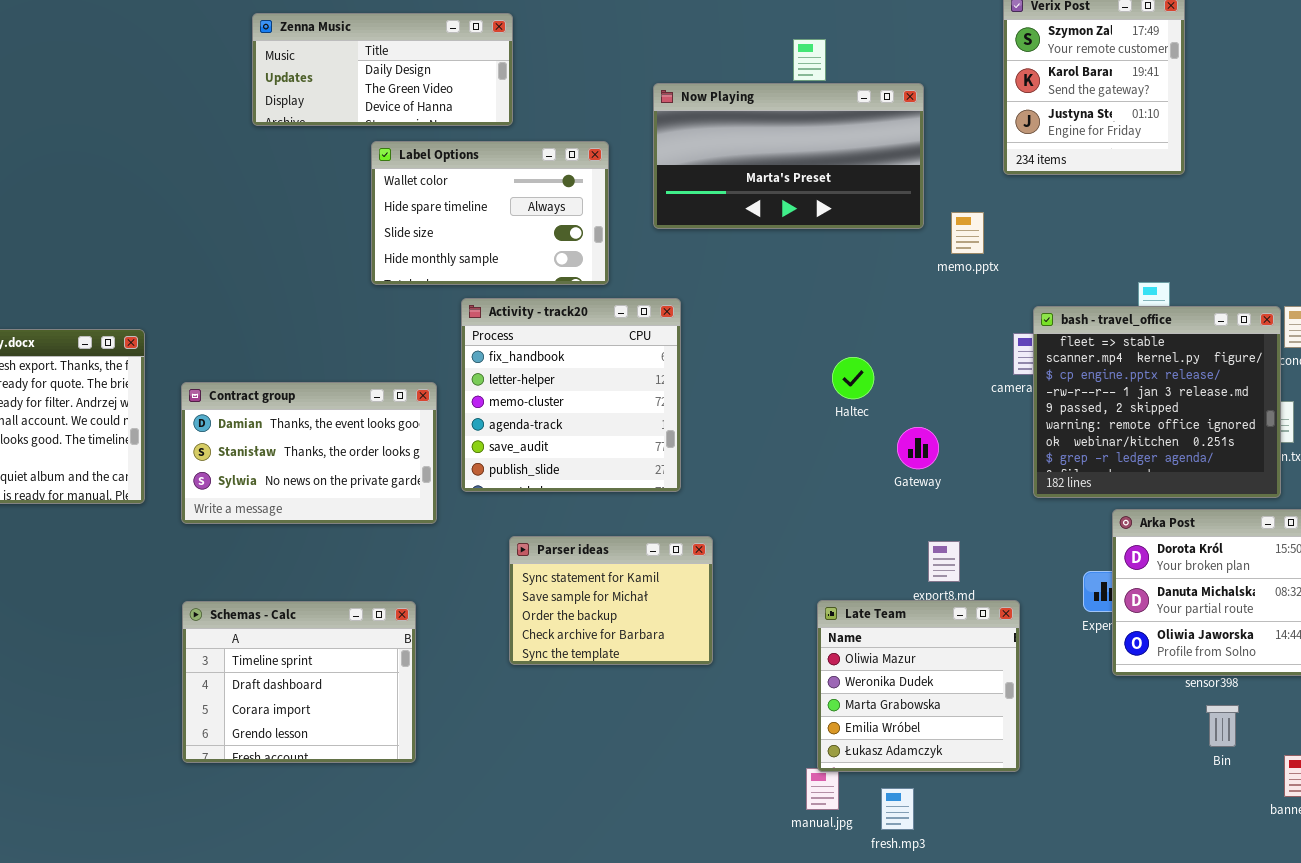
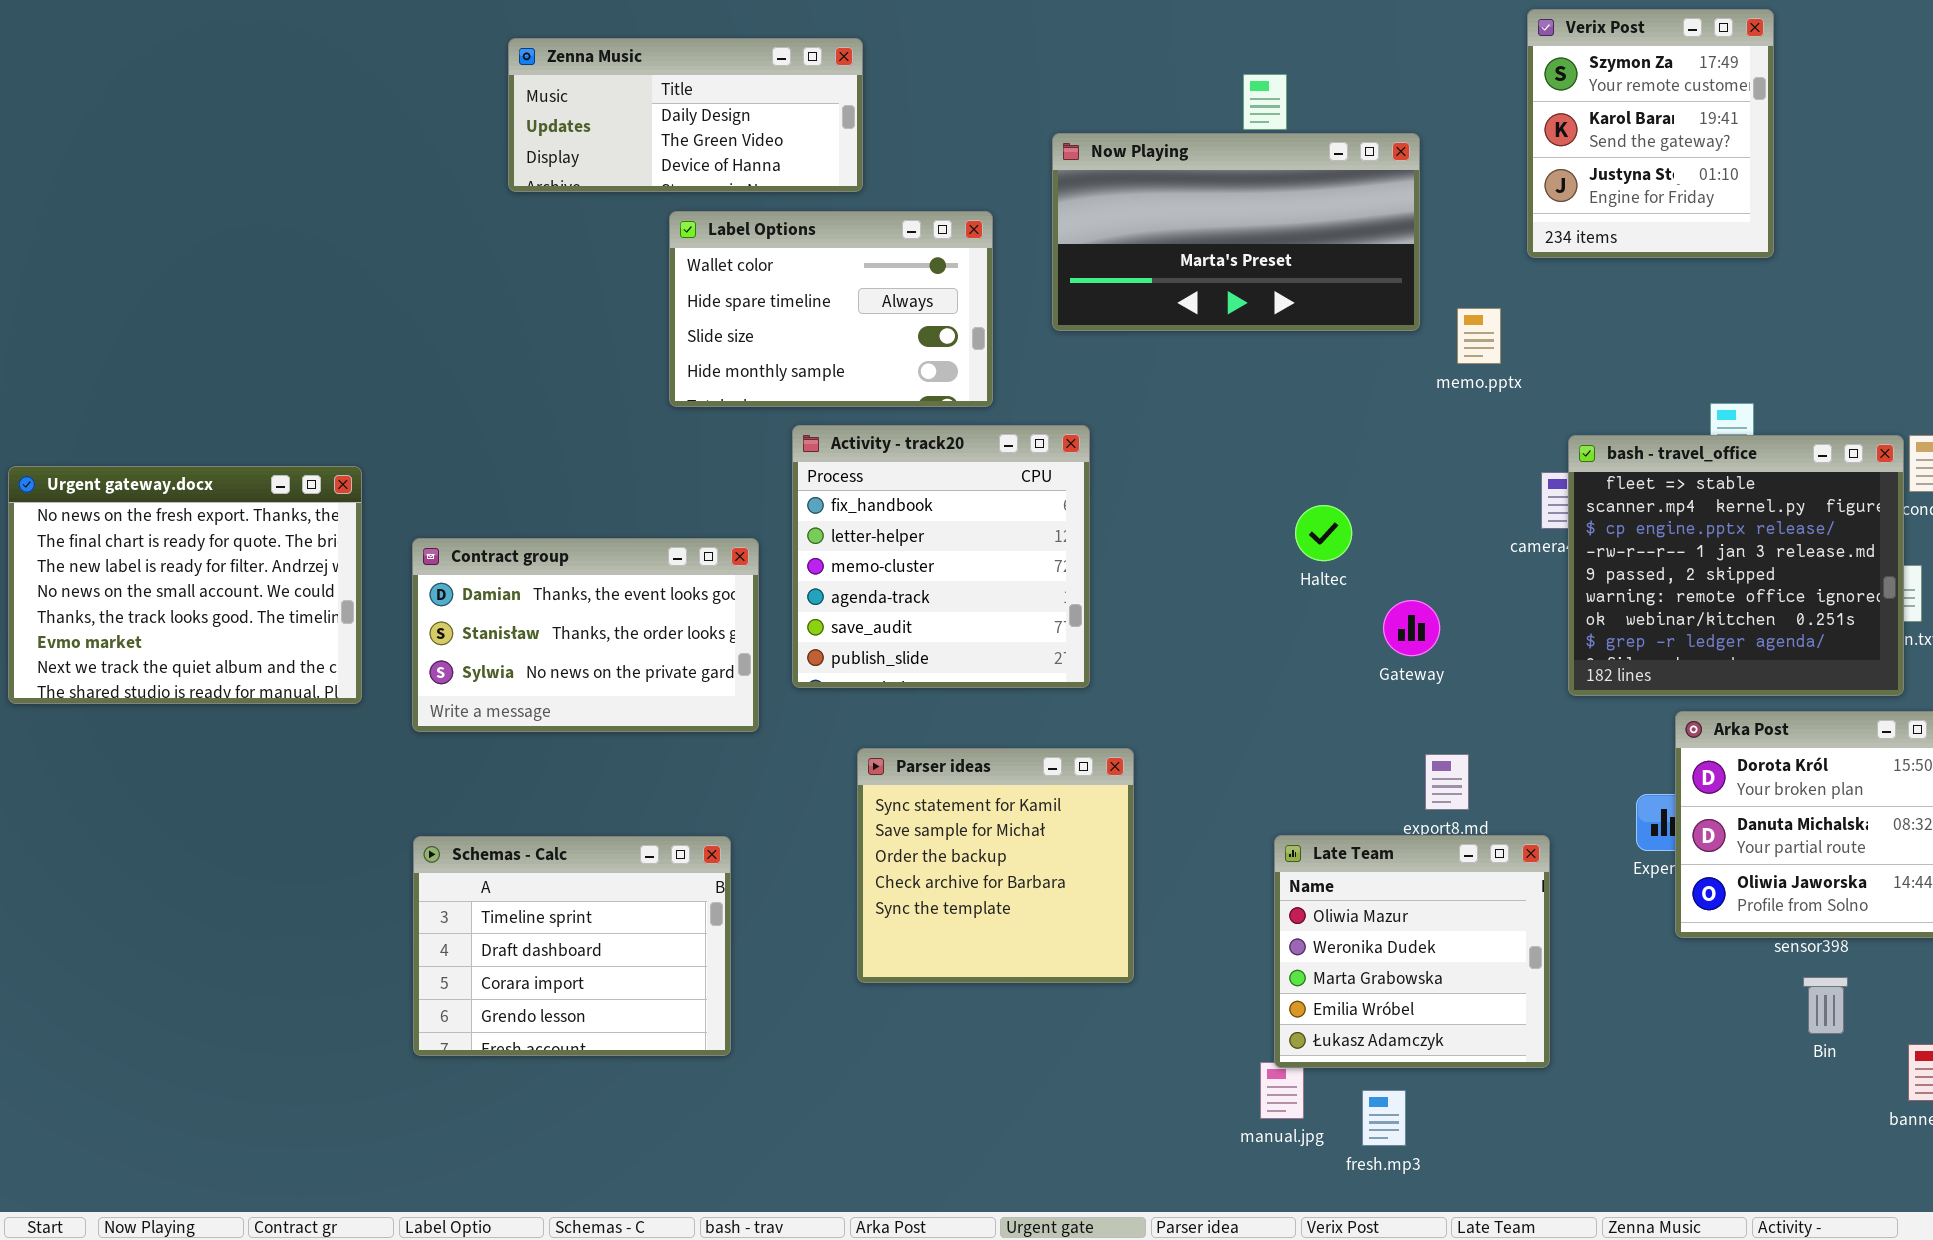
Parser ideas: [509,536,713,665] -> [857,748,1134,983], resized

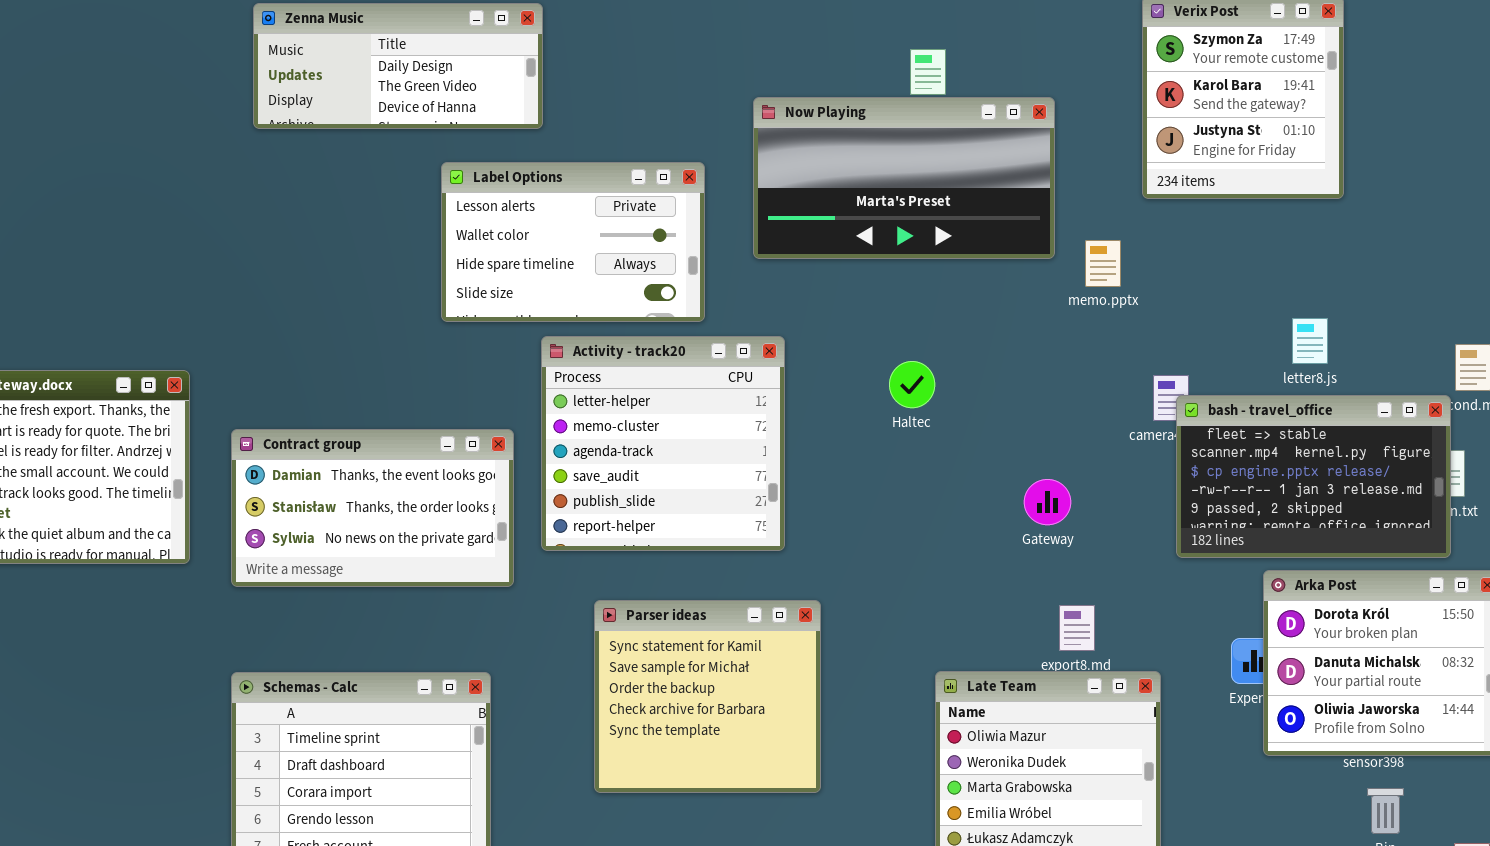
Zenna Music: [508,38,863,192] -> [253,3,543,129], moved
Label Options: [669,211,993,407] -> [441,162,705,322], scrolled up 1 row
Activity - track20: [792,425,1090,688] -> [541,336,785,551], scrolled down 1 row
bash - travel_office: [1568,435,1904,696] -> [1176,395,1451,558], resized
Haltec: [1295,505,1352,561] -> [889,361,935,408], moved

